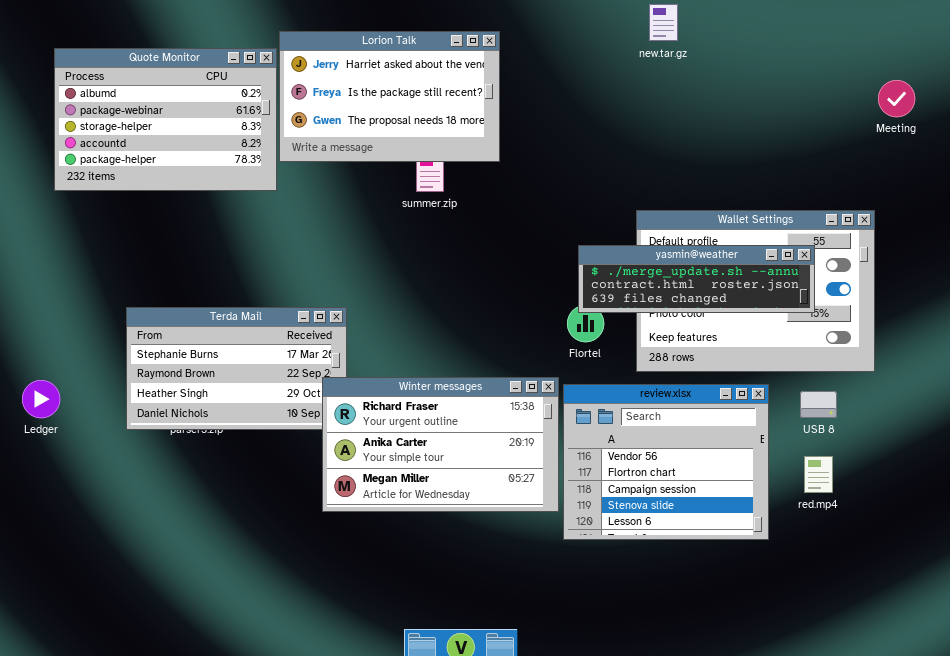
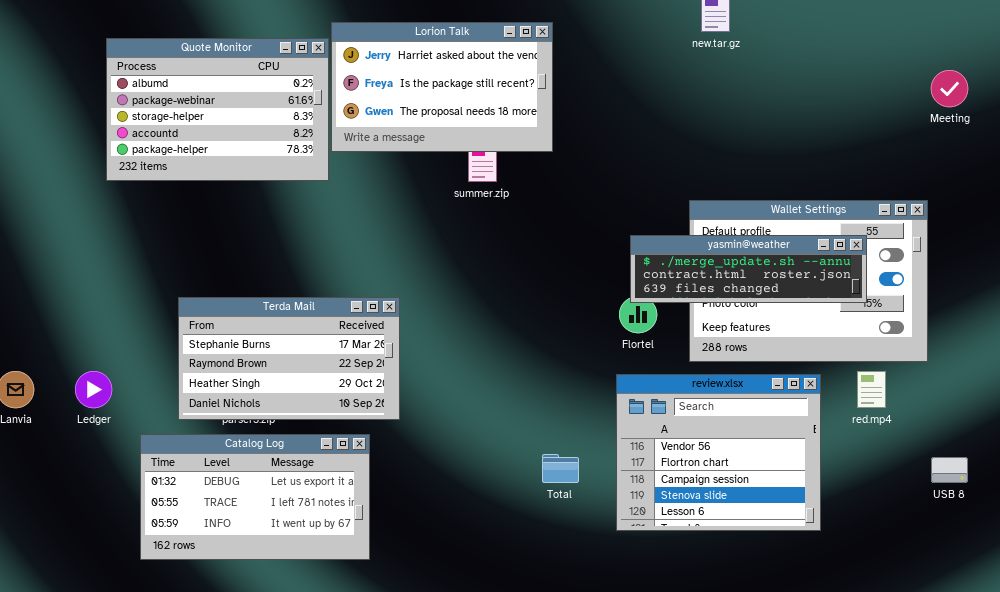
Winter messages: [322,377,559,512] -> none, closed
USB 8: [800,391,837,418] -> [931,457,968,483], moved
Catalog Log: none -> [140,434,370,560], opened
red.mp4: [804,456,833,493] -> [857,371,886,408], moved

